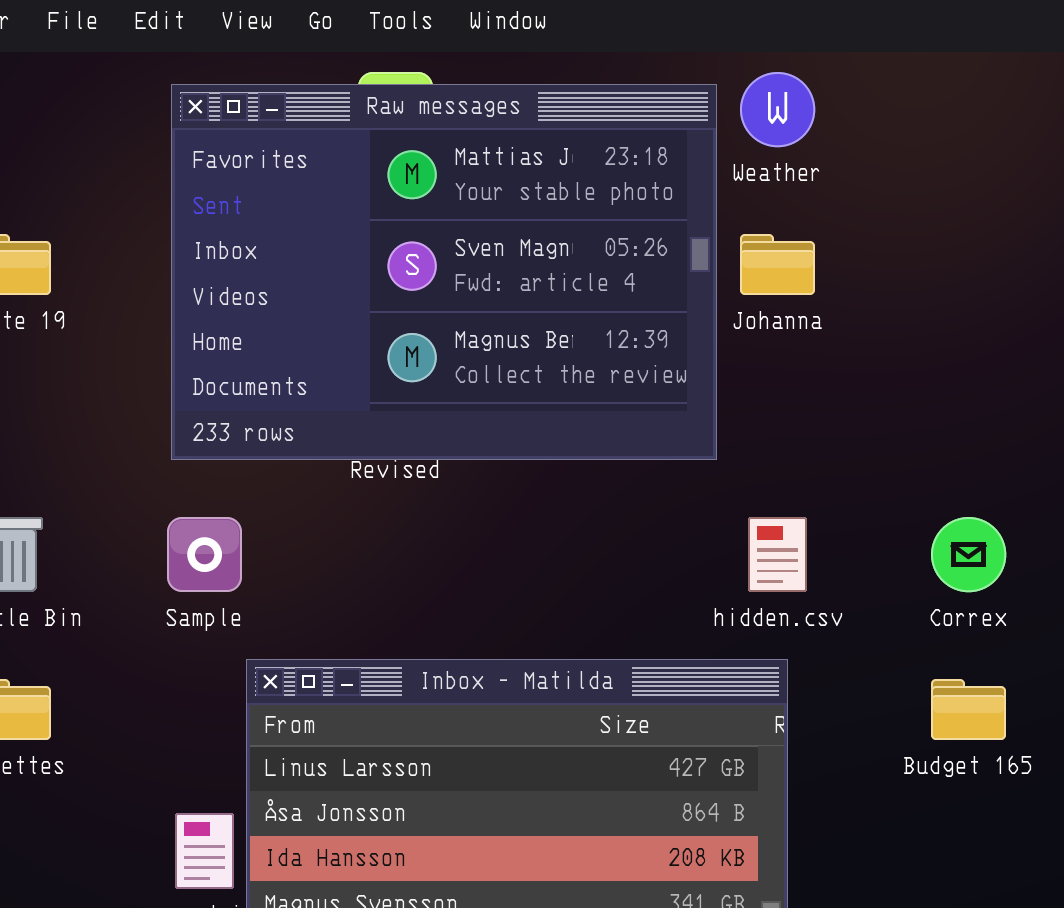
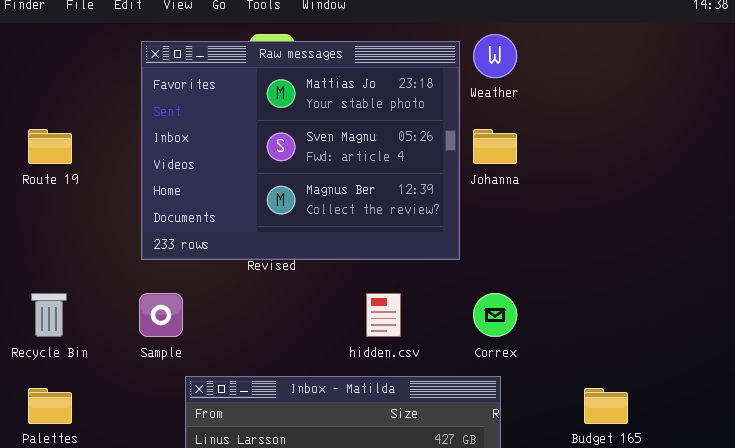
hidden.csv: [748,517,807,592] -> [366,293,401,337], moved
Correx: [931,517,1006,592] -> [473,293,517,337], moved

